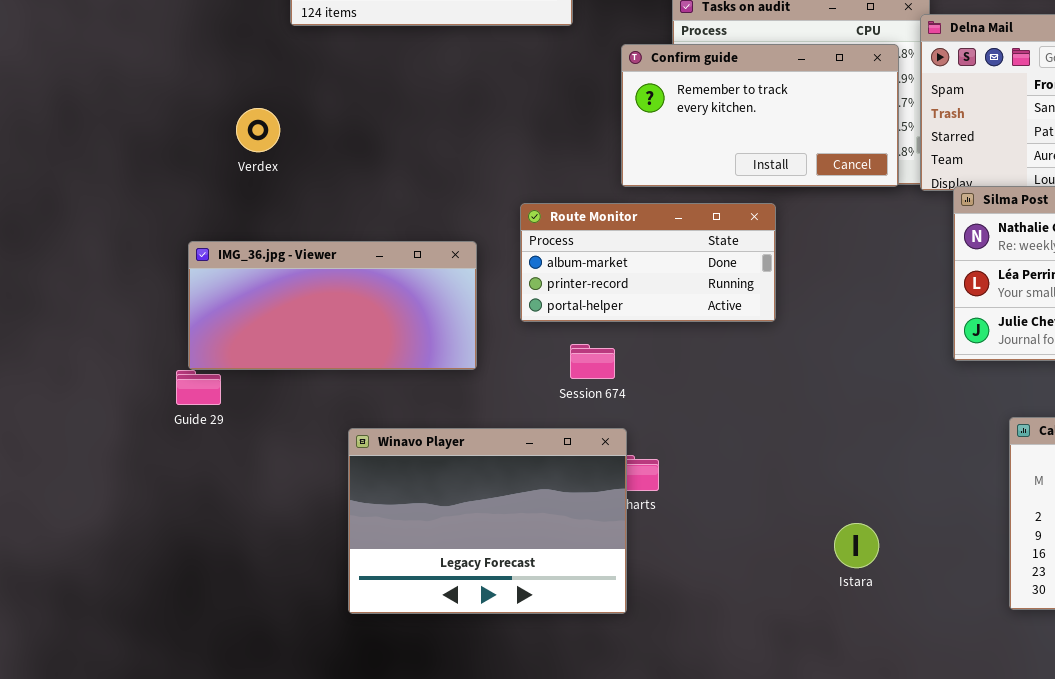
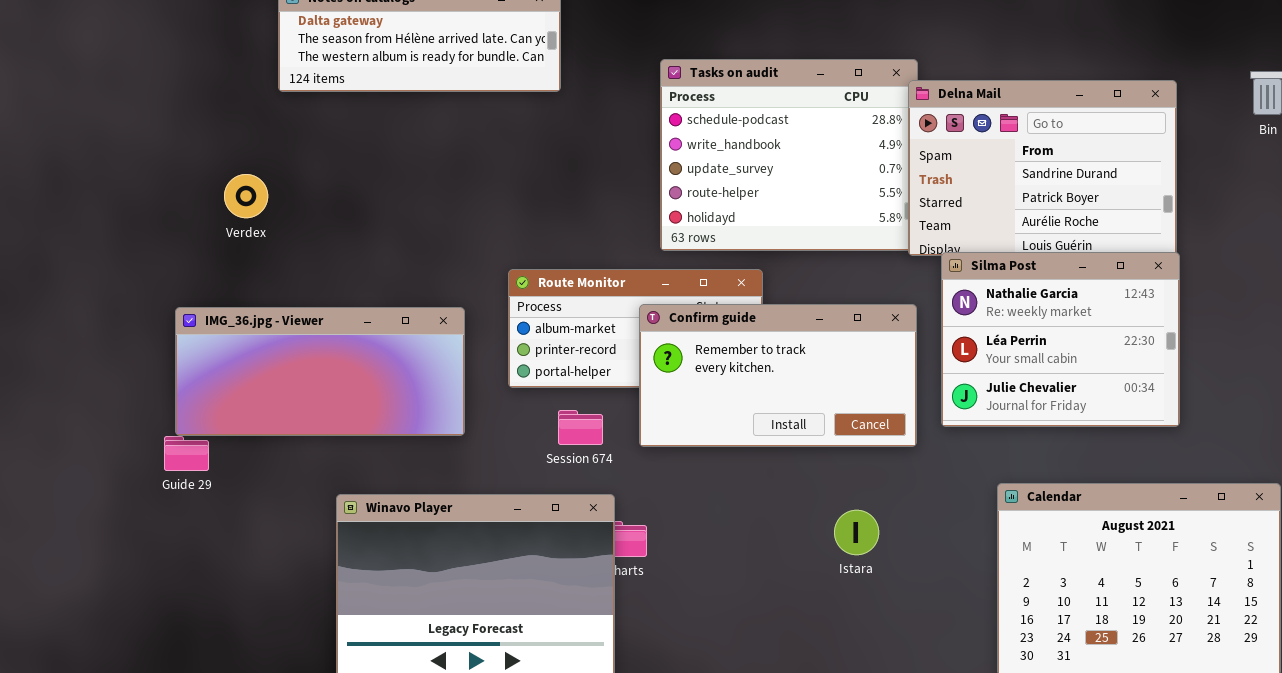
Confirm guide: [621,44,899,187] -> [639,304,917,447], moved
Istara: [834,523,879,568] -> [834,510,879,555], moved

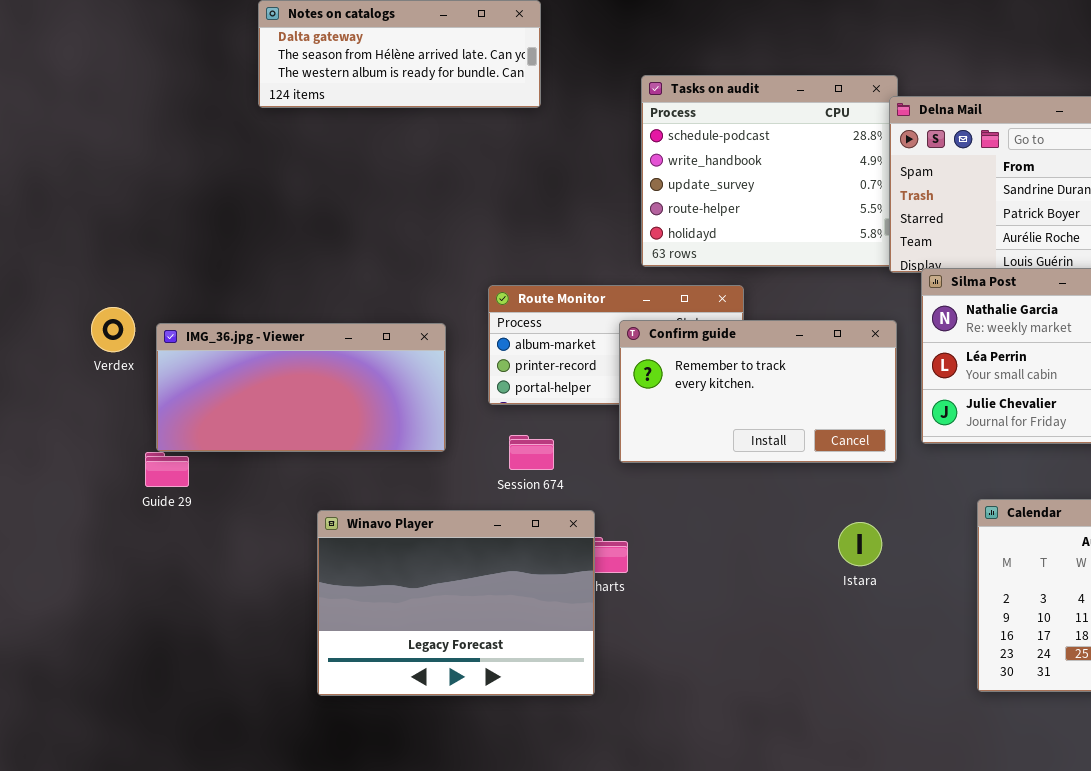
Verdex: [224,174,268,218] -> [91,307,135,352], moved
Session 674: [558,410,603,445] -> [509,435,554,470], moved
Istara: [834,510,879,555] -> [838,522,882,566], moved

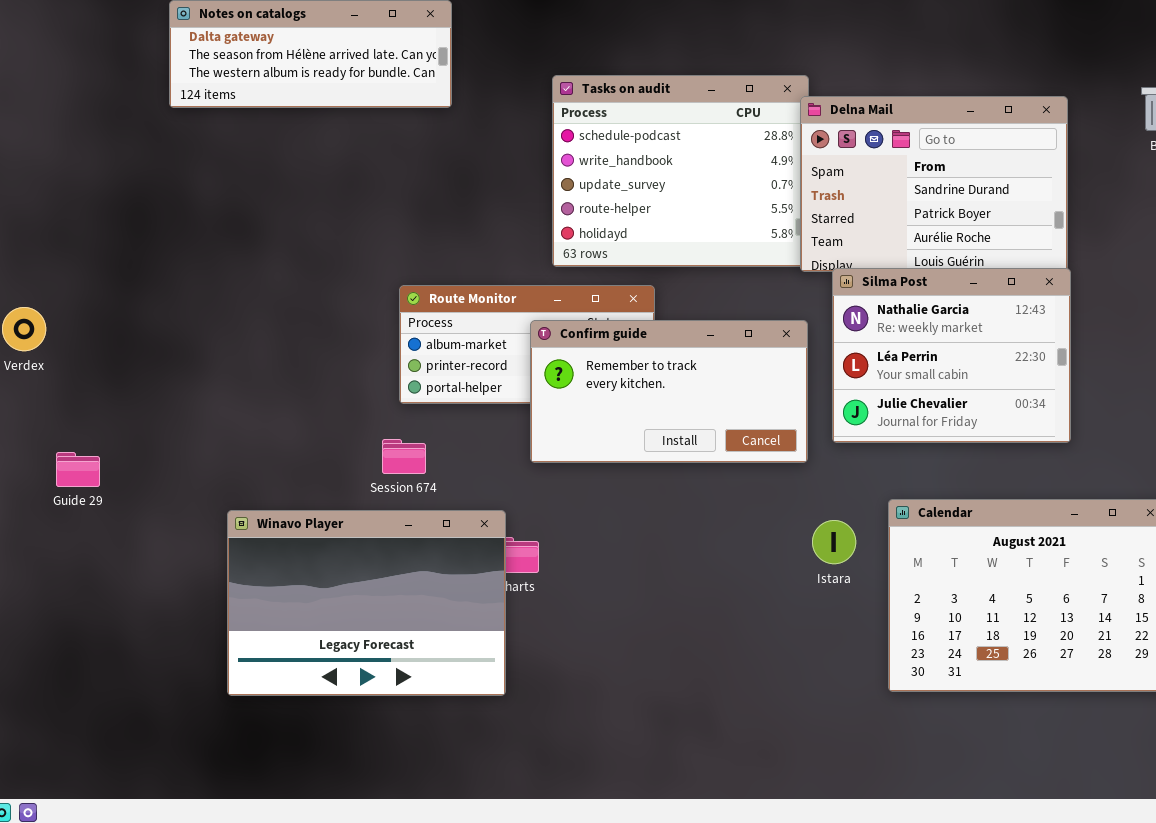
IMG_36.jpg - Viewer: [156,323,446,452] -> none, closed
Session 674: [509,435,554,470] -> [382,439,426,474], moved
Istara: [838,522,882,566] -> [812,520,856,564], moved

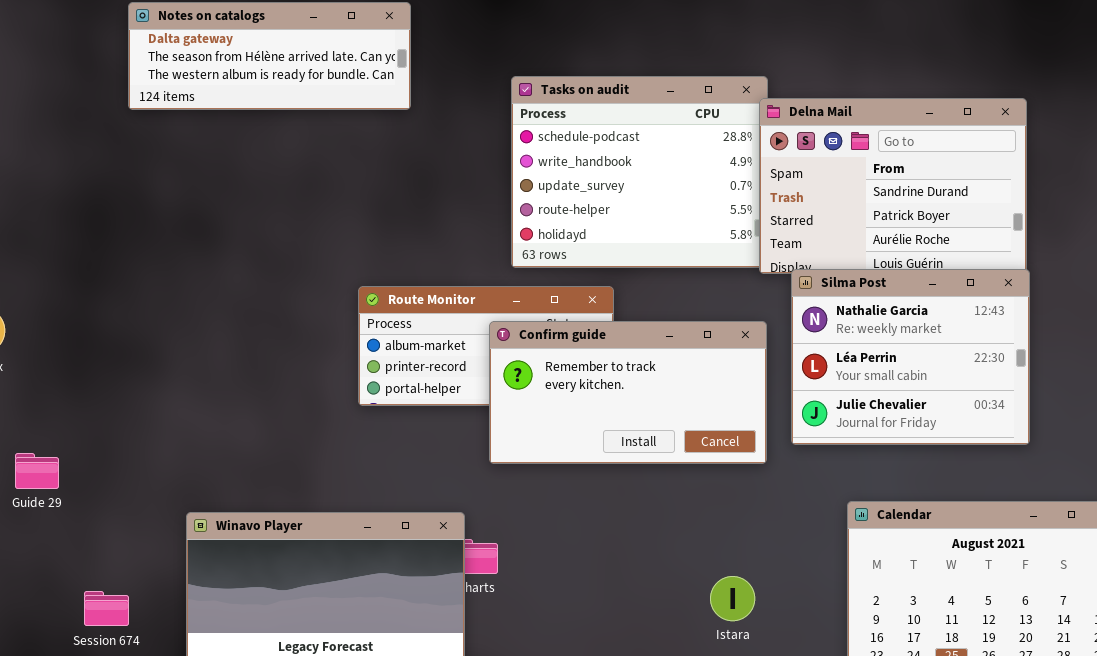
Session 674: [382,439,426,474] -> [84,591,129,626], moved
Istara: [812,520,856,564] -> [710,576,755,621], moved

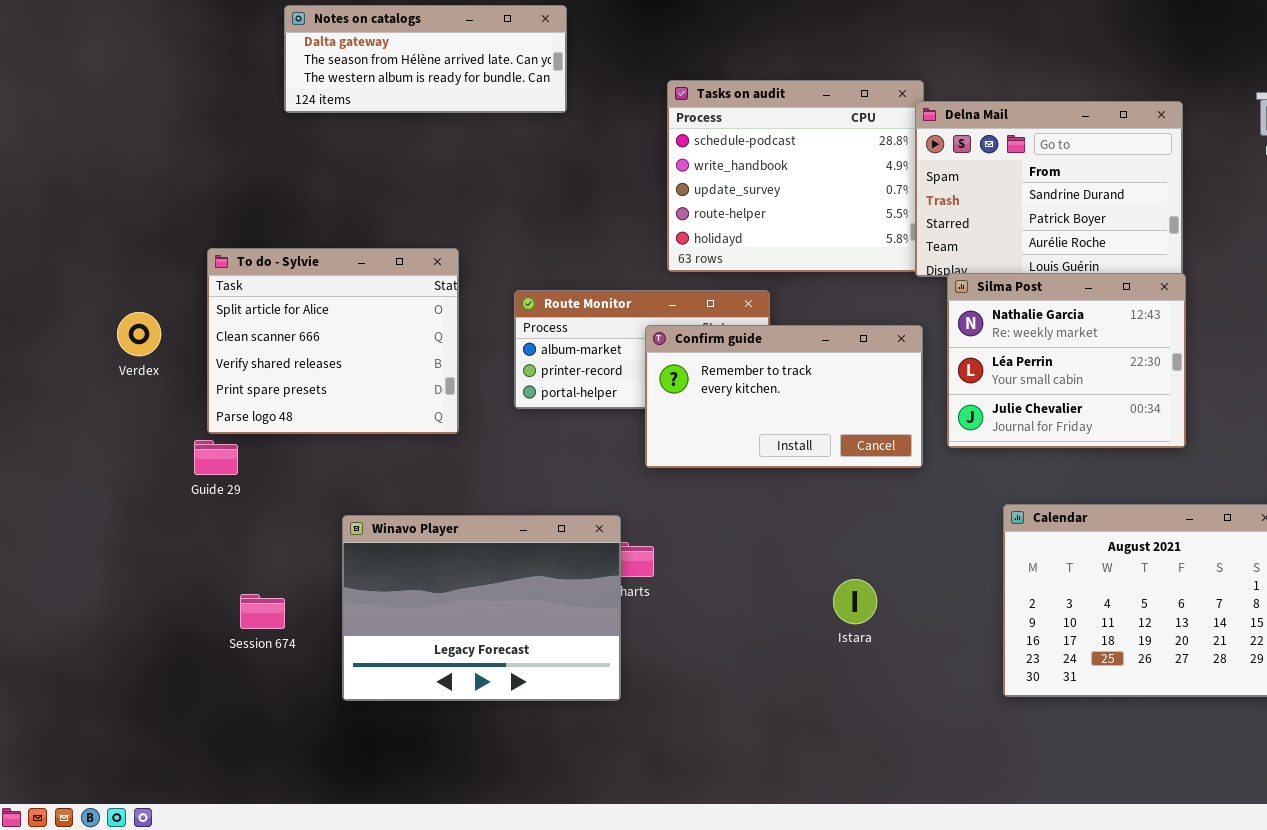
To do - Sylvie: none -> [207,248,459,434], opened
Guide 29: [15,453,59,489] -> [194,440,238,475], moved
Istara: [710,576,755,621] -> [833,579,877,624], moved

